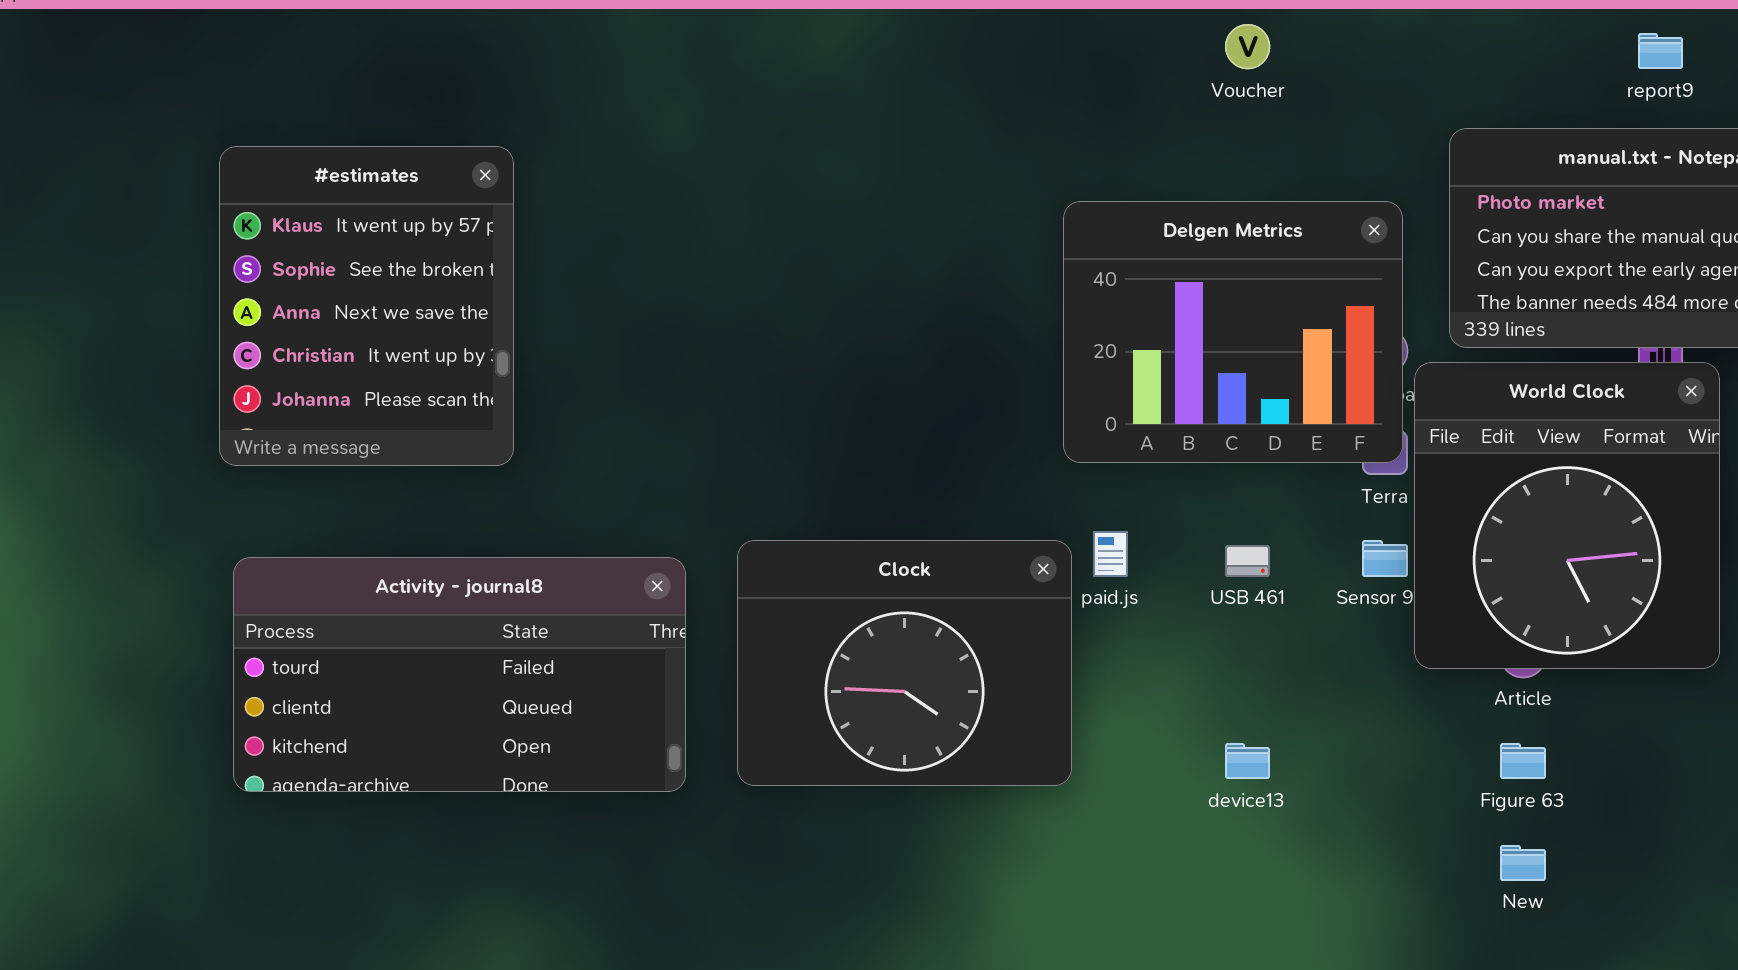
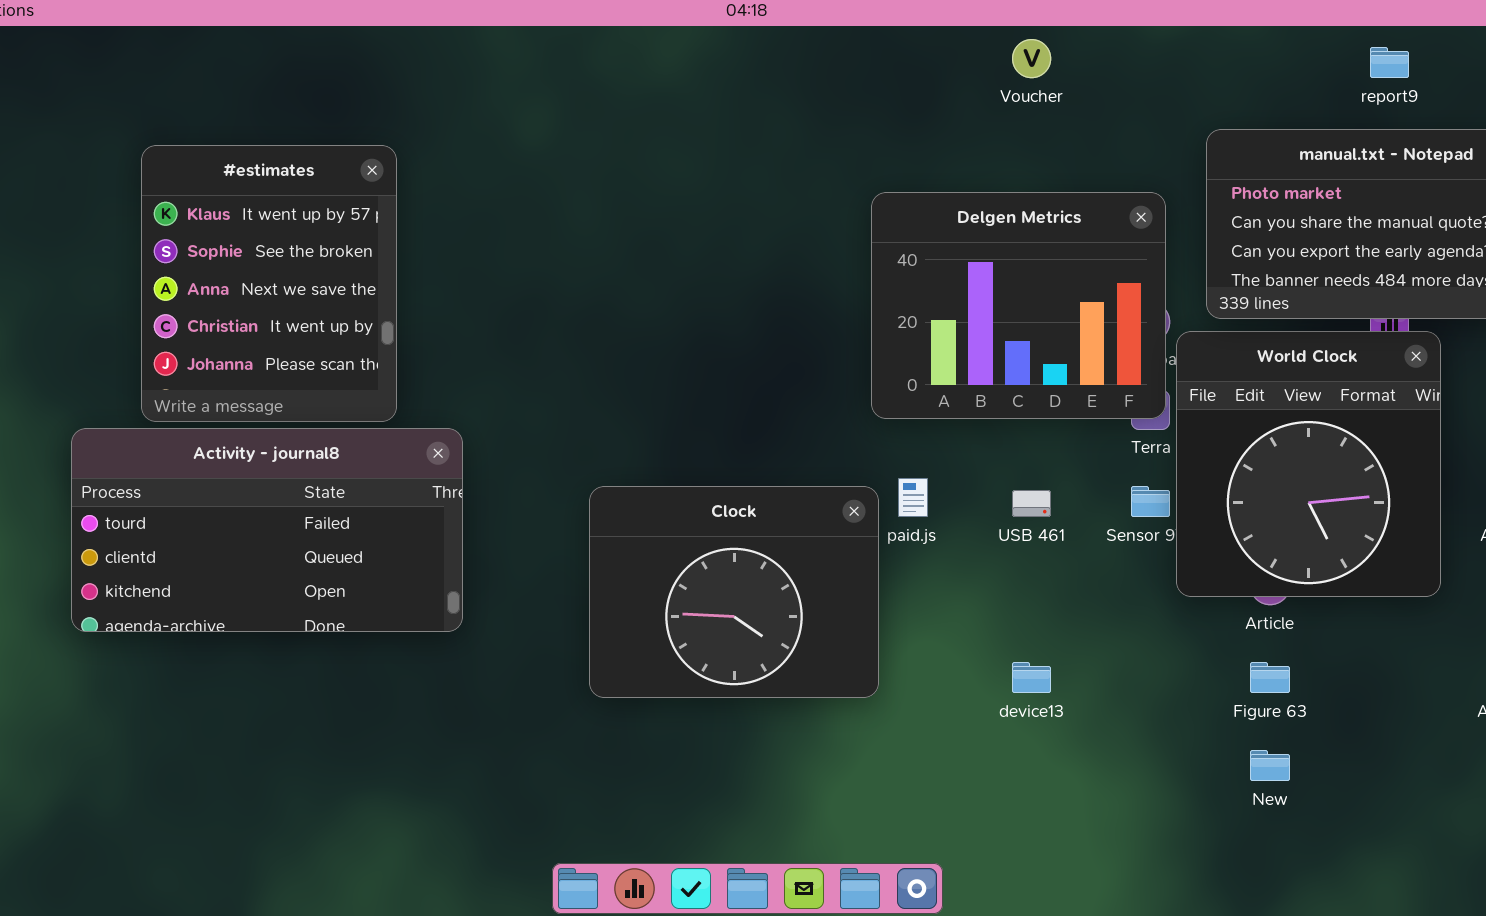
Activity - journal8: [233,557,686,792] -> [71,428,463,632], moved

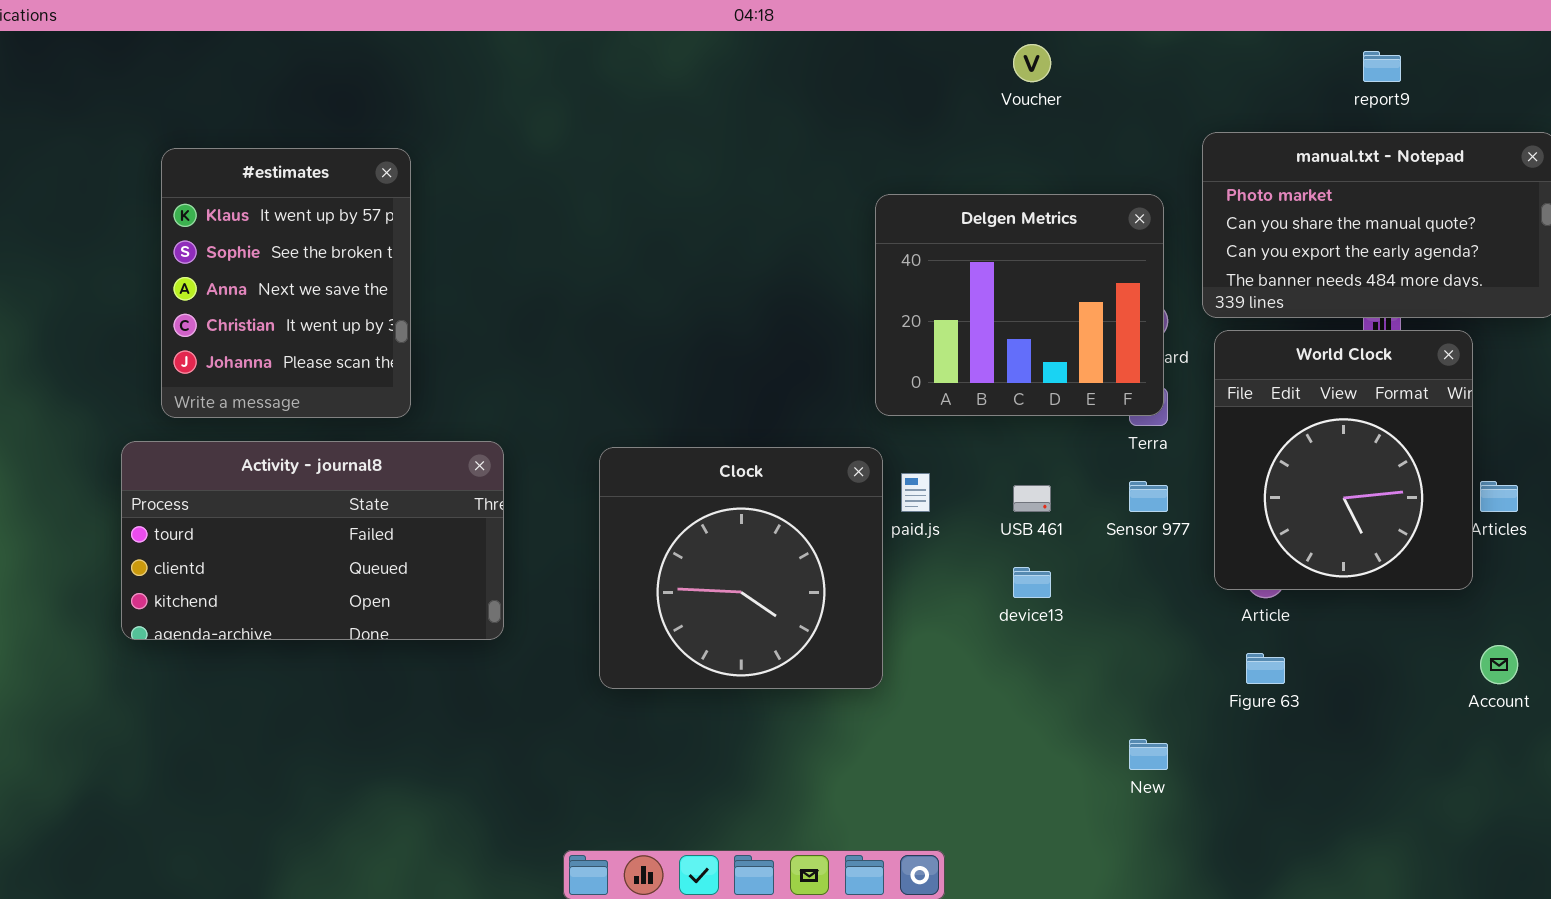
World Clock: [1176,331,1441,597] -> [1214,330,1473,590], moved
Activity - journal8: [71,428,463,632] -> [121,441,504,640], moved
Clock: [589,486,879,698] -> [599,447,883,689], resized
device13: [1012,662,1051,693] -> [1013,567,1051,598], moved
New: [1250,750,1290,781] -> [1129,739,1168,770], moved

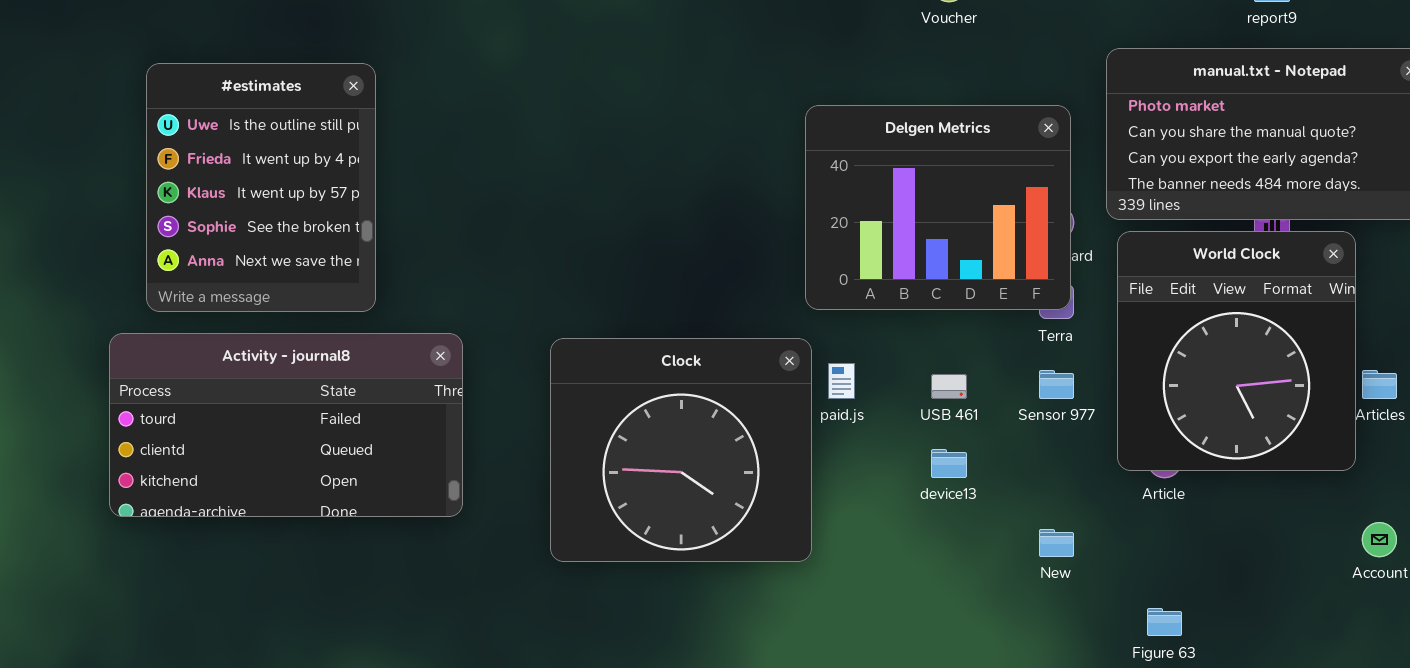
#estimates: [161,148,411,418] -> [146,63,376,312], scrolled up 2 rows
Figure 63: [1246,653,1285,684] -> [1147,608,1182,636], moved
New: [1129,739,1168,770] -> [1039,529,1074,557], moved

